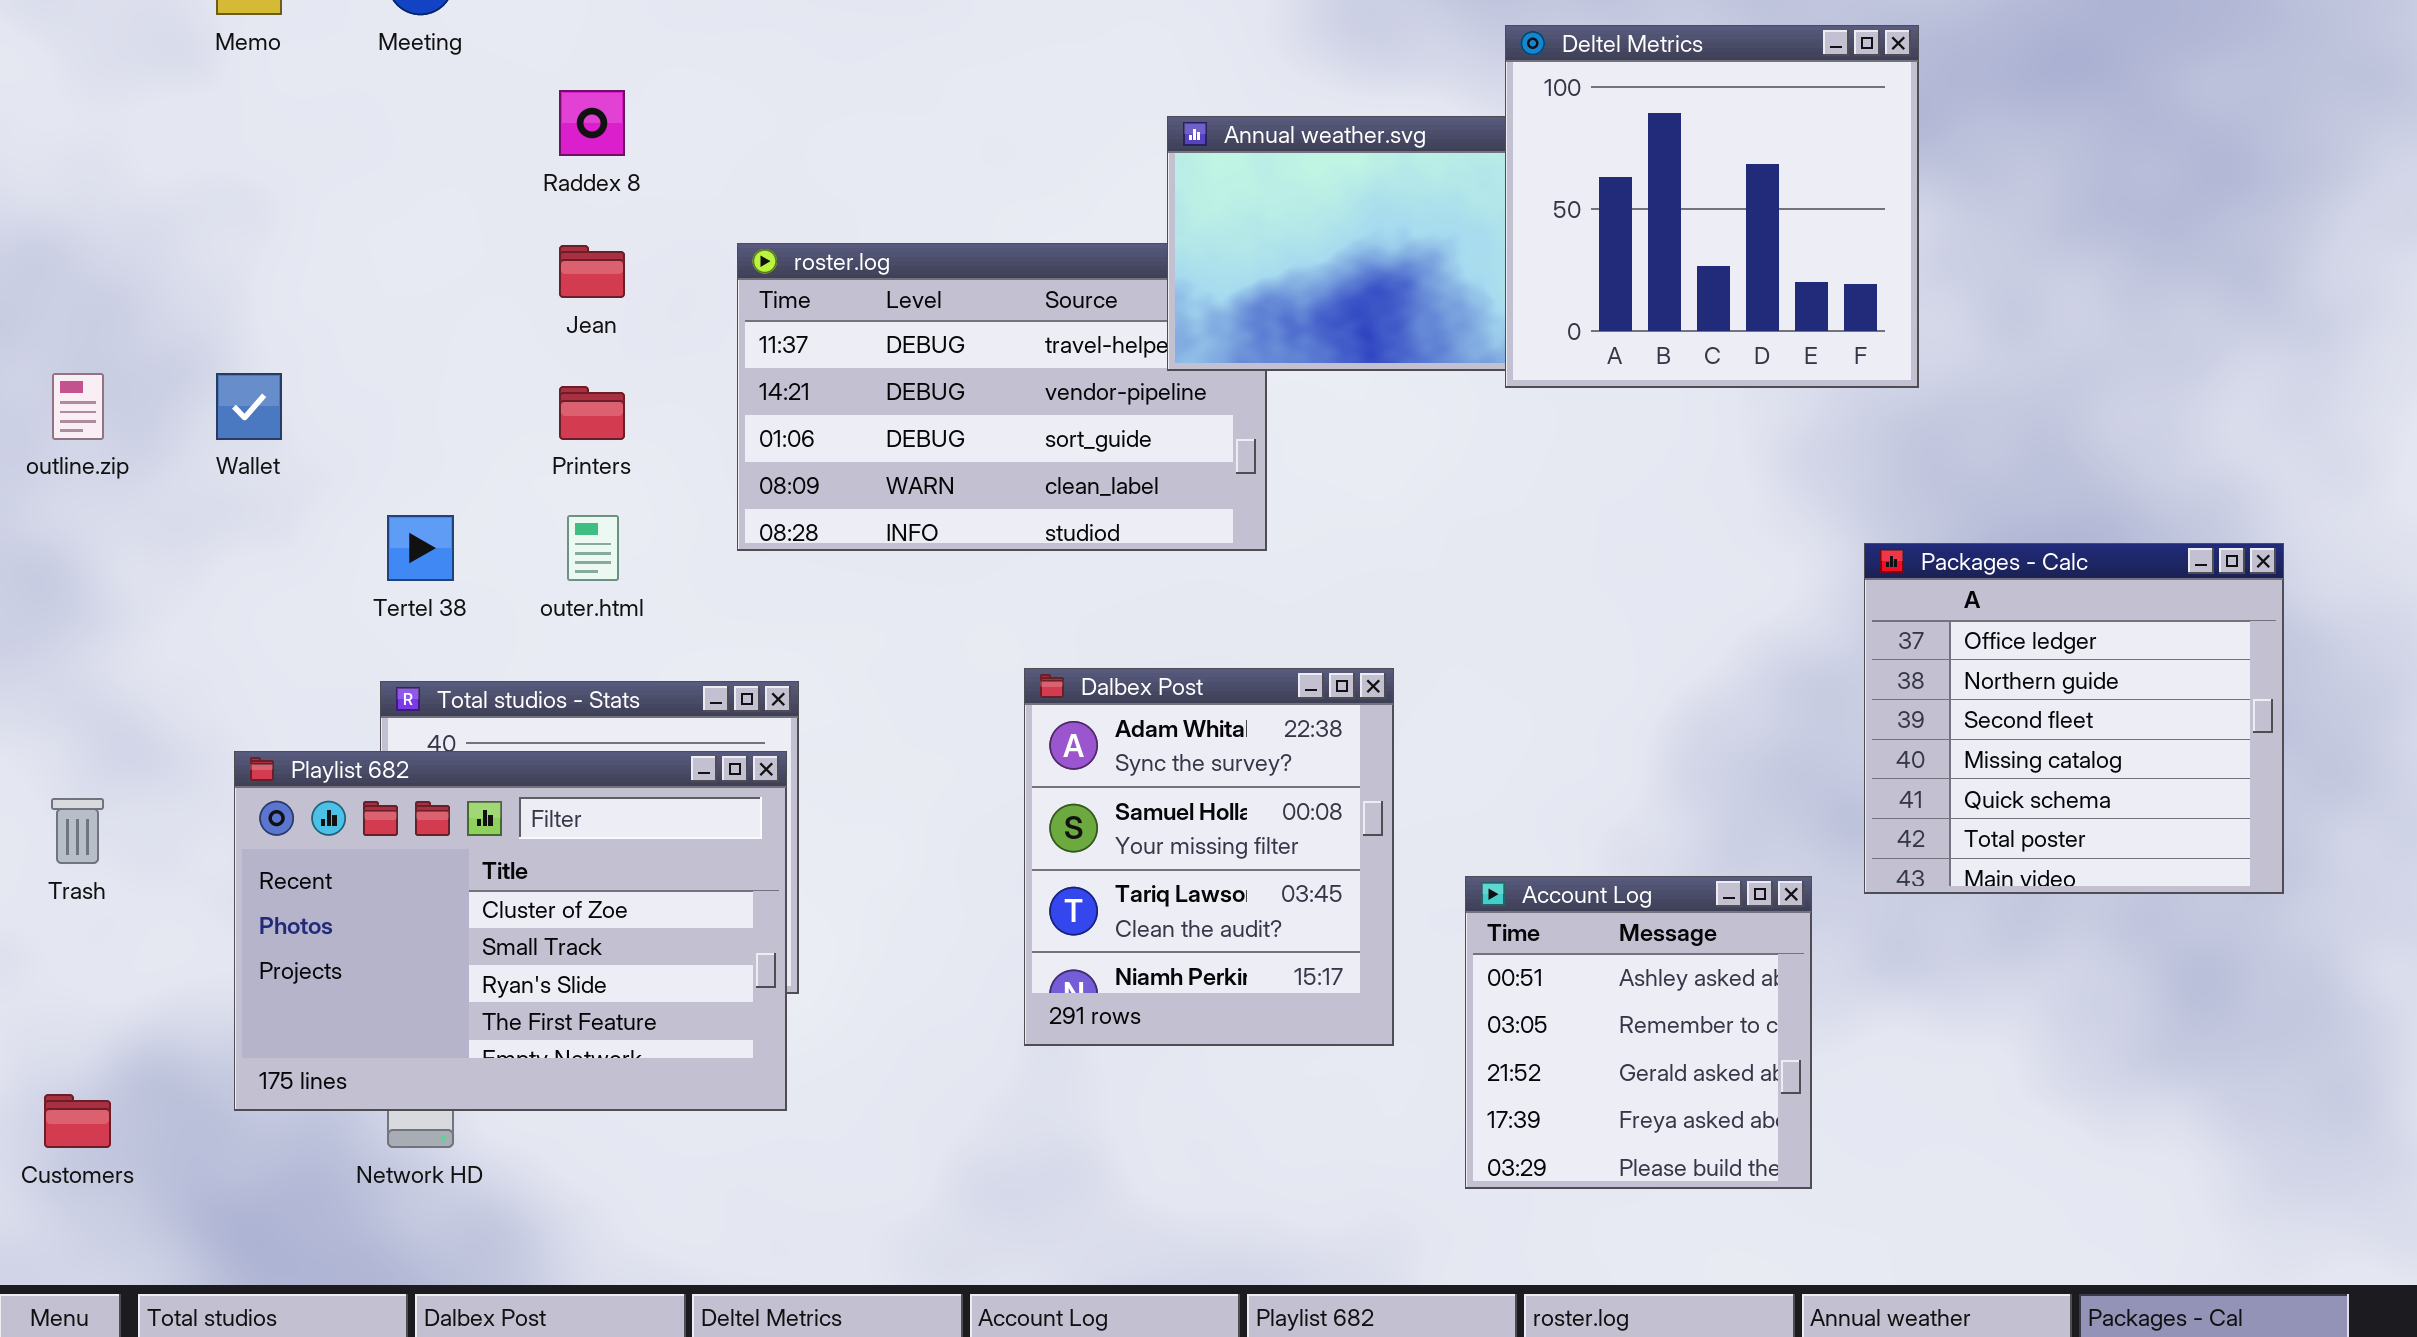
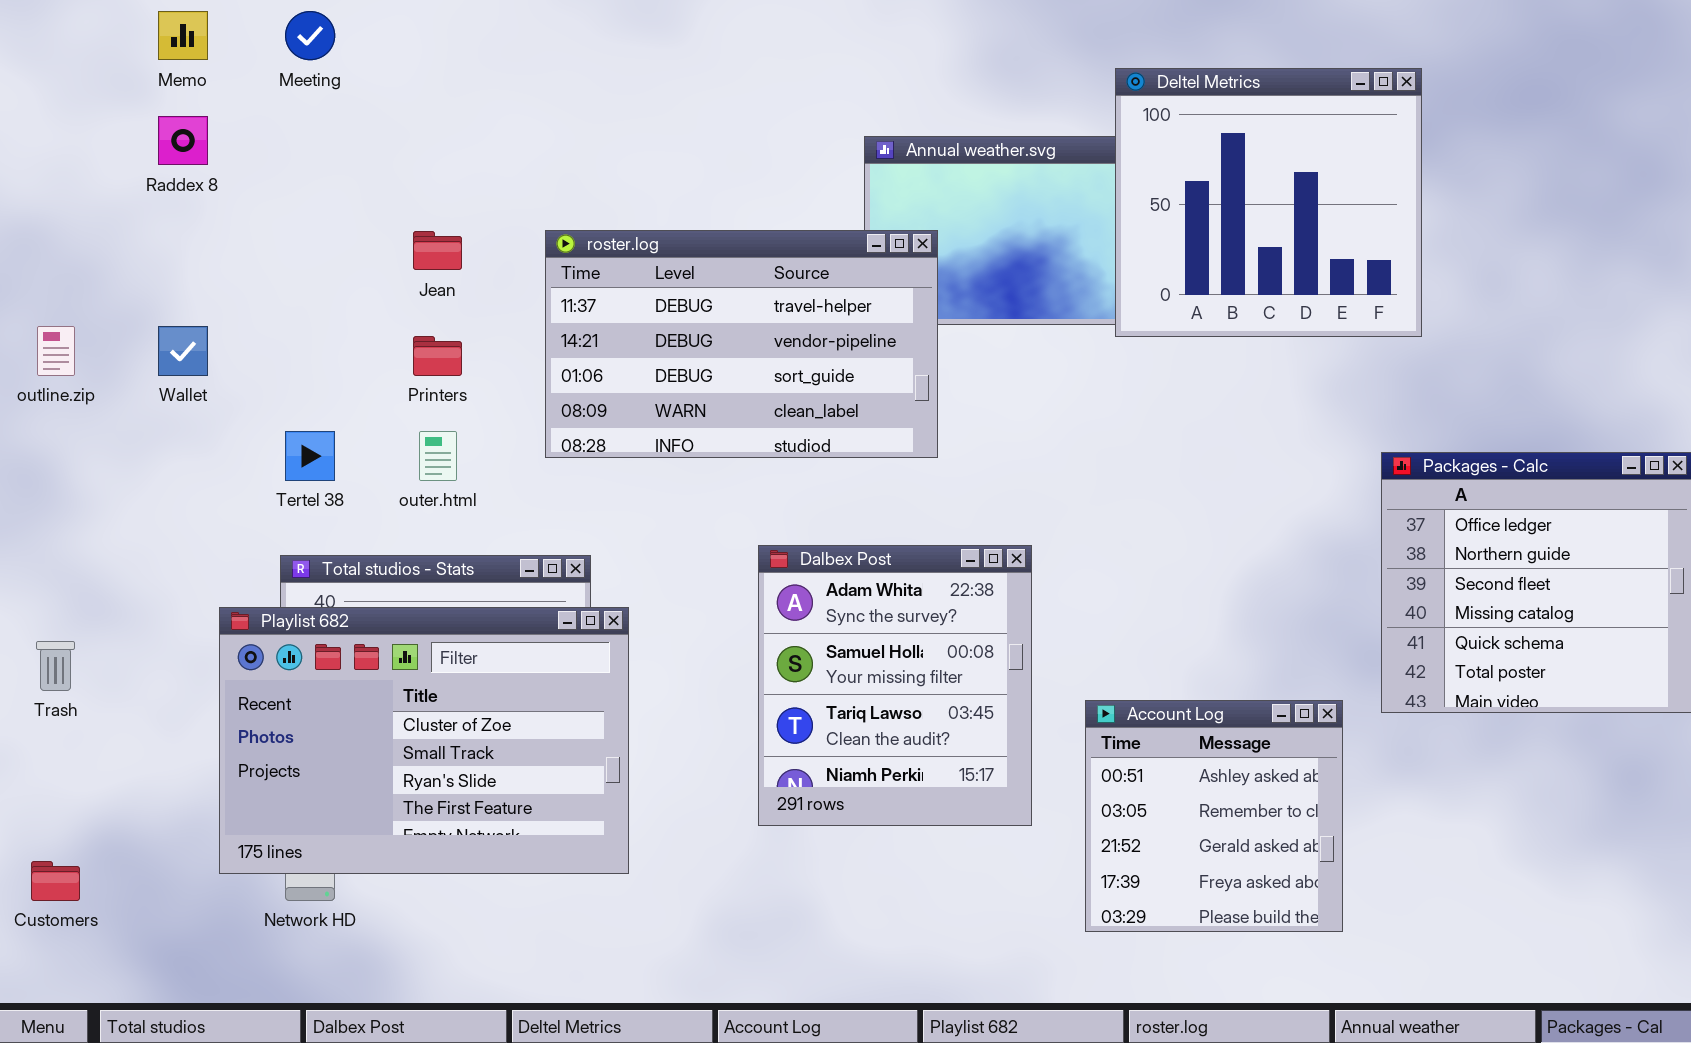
Raddex 8: [559,90,625,156] -> [158,116,208,165], moved
roster.log: [737,243,1267,551] -> [545,230,938,458], raised
Playlist 682: [234,751,787,1111] -> [219,607,629,874], moved

